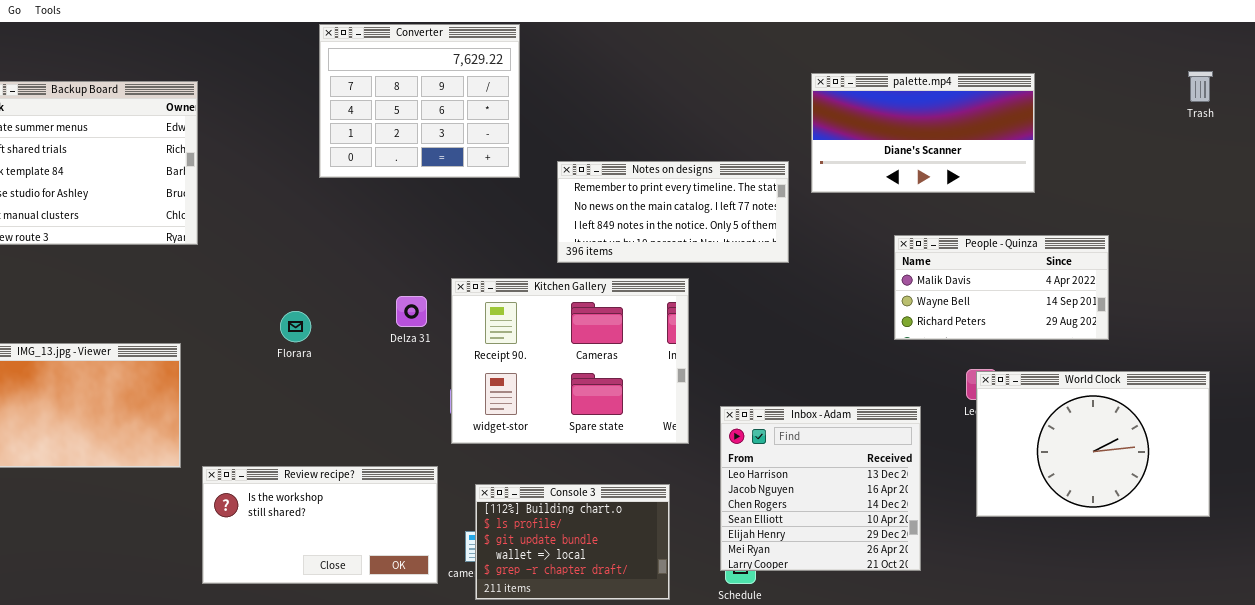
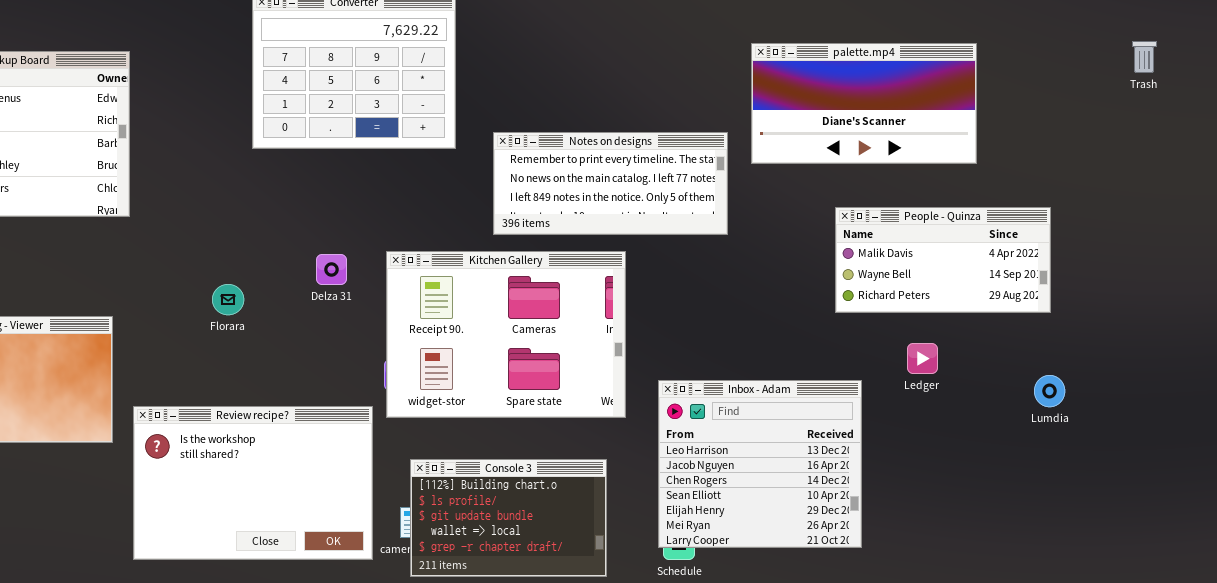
Delza 31: [396,296,427,327] -> [316,254,347,285], moved
World Clock: [976,371,1210,517] -> none, closed
Review recipe?: [202,466,438,584] -> [133,406,373,560], resized

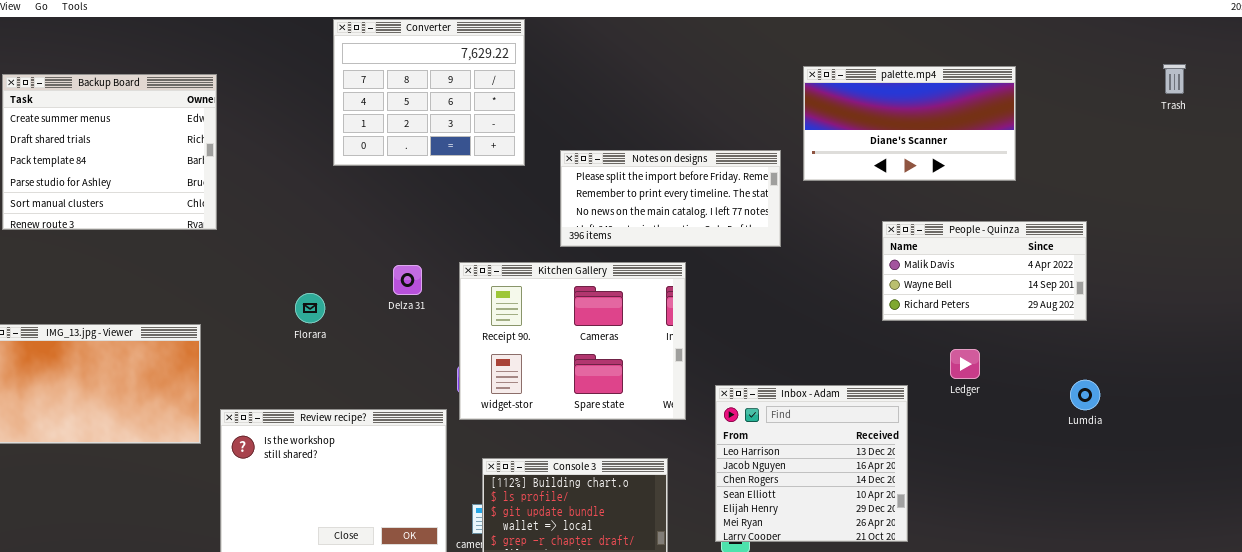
Notes on designs: [493,132,728,235] -> [560,150,781,247], scrolled up 1 row

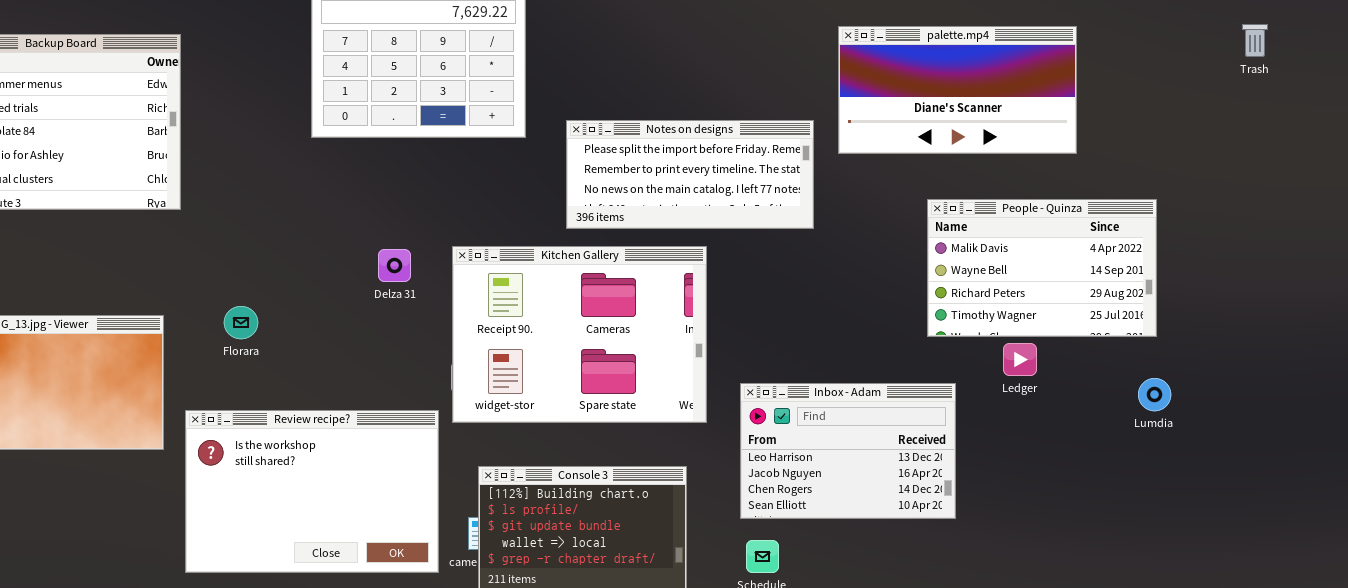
People - Quinza: [882,221,1087,321] -> [927,199,1157,337], resized
Florara: [295,293,325,323] -> [224,306,258,339], moved
Inbox - Adam: [715,385,908,542] -> [740,383,956,519], resized

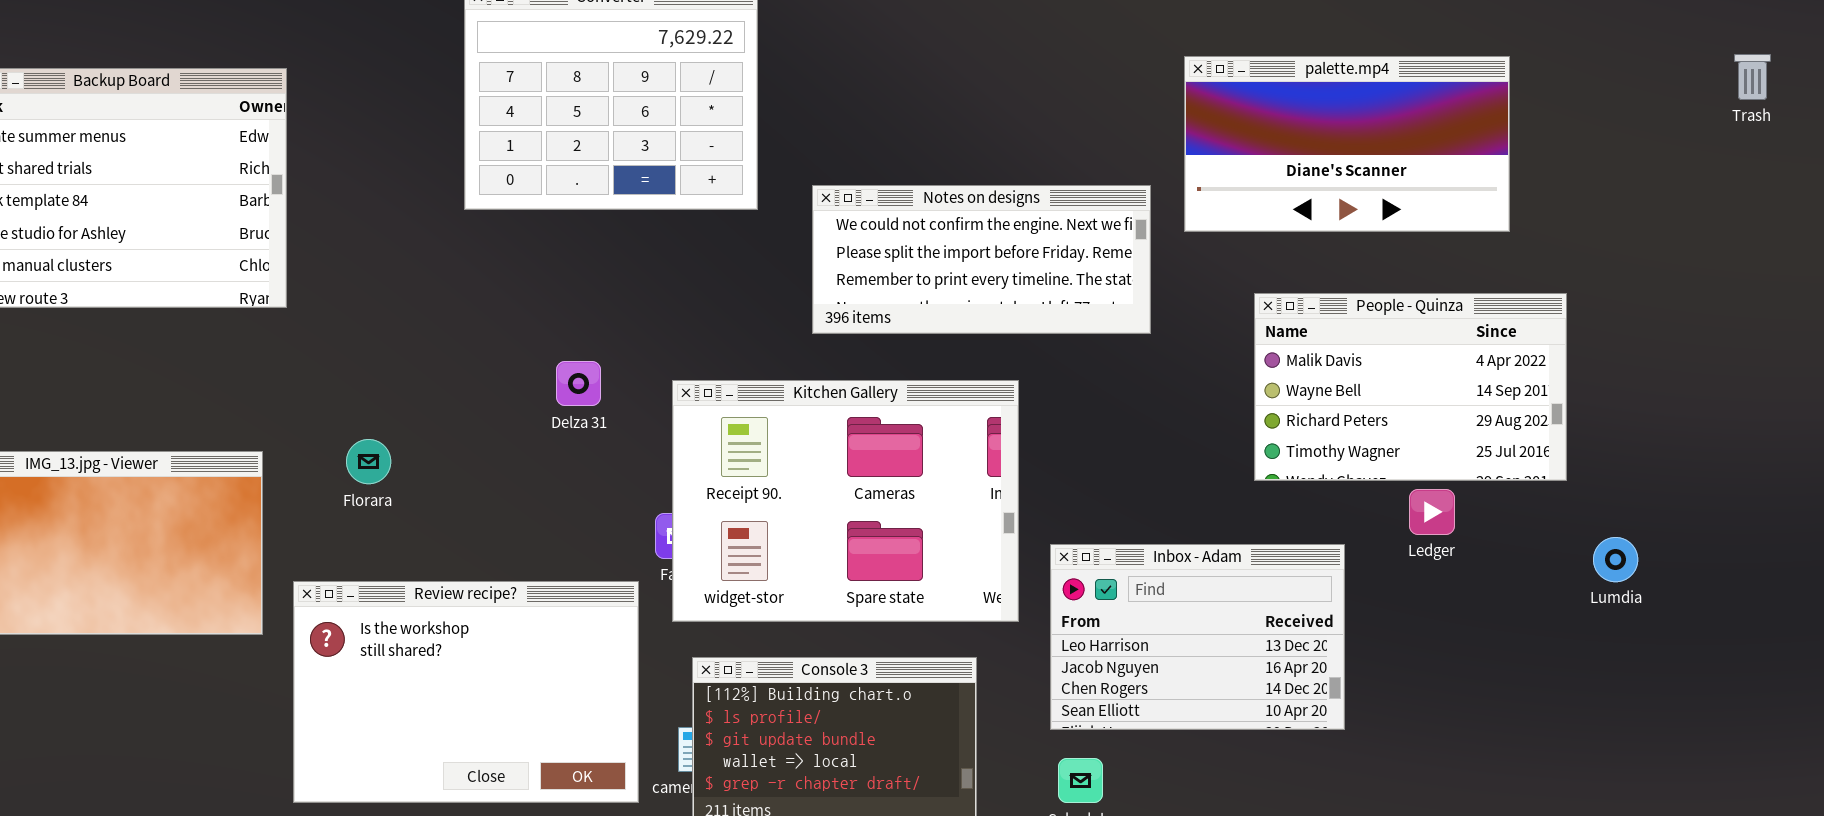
Notes on designs: [566,120,814,229] -> [812,185,1151,334], scrolled up 1 row
People - Quinza: [927,199,1157,337] -> [1254,293,1567,481], moved
Kitchen Gallery: [452,246,707,423] -> [672,380,1019,622], moved

